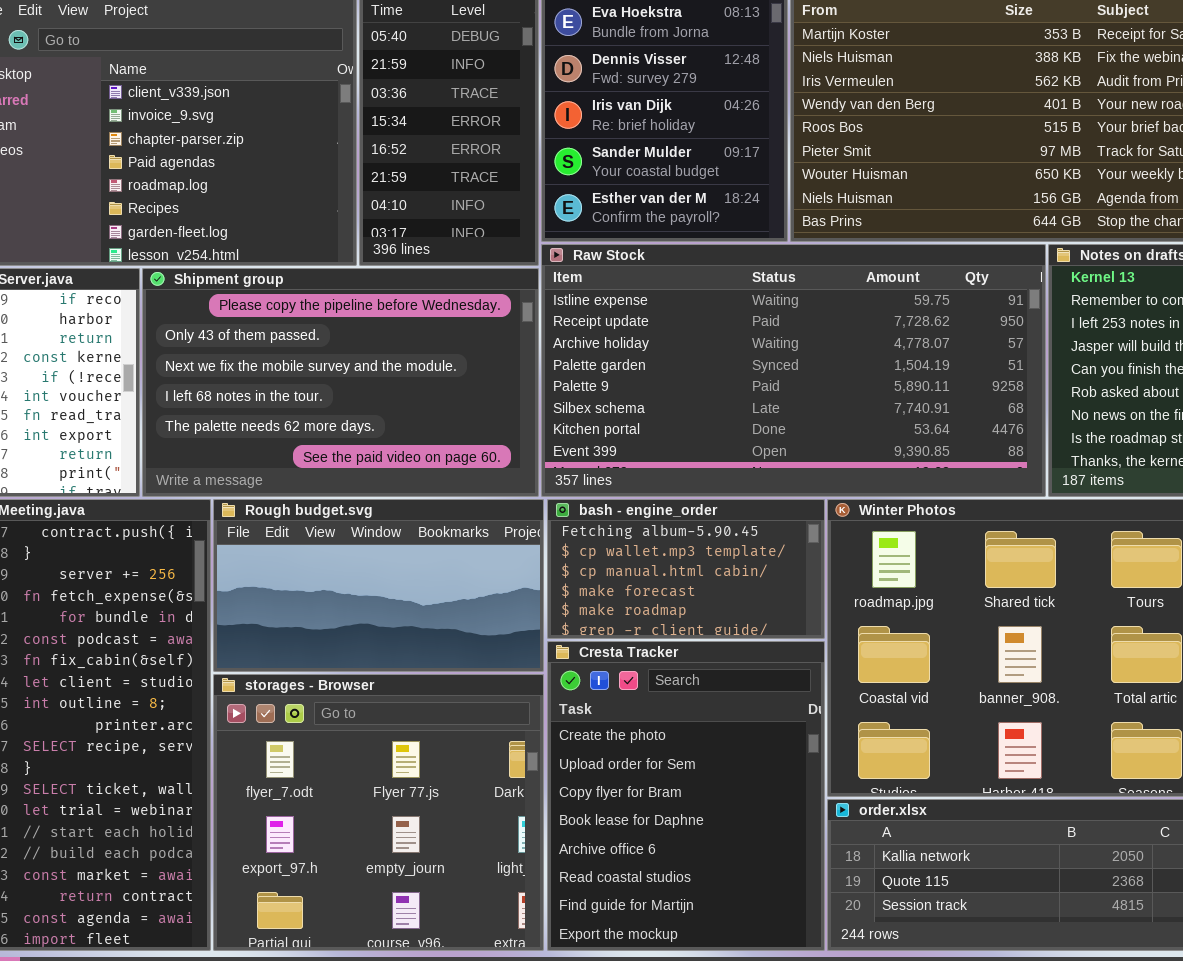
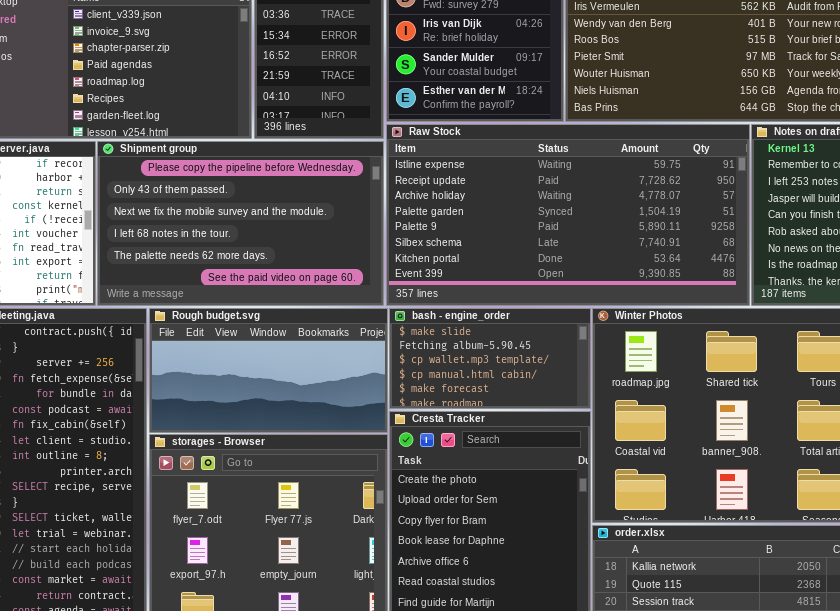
bash - engine_order: [547,499,825,639] -> [389,308,591,409], scrolled up 1 row

